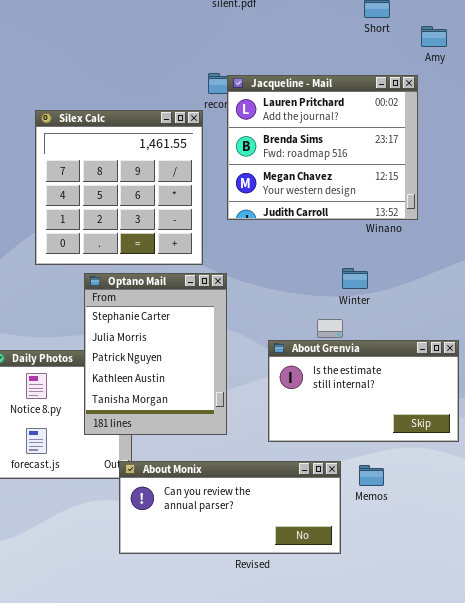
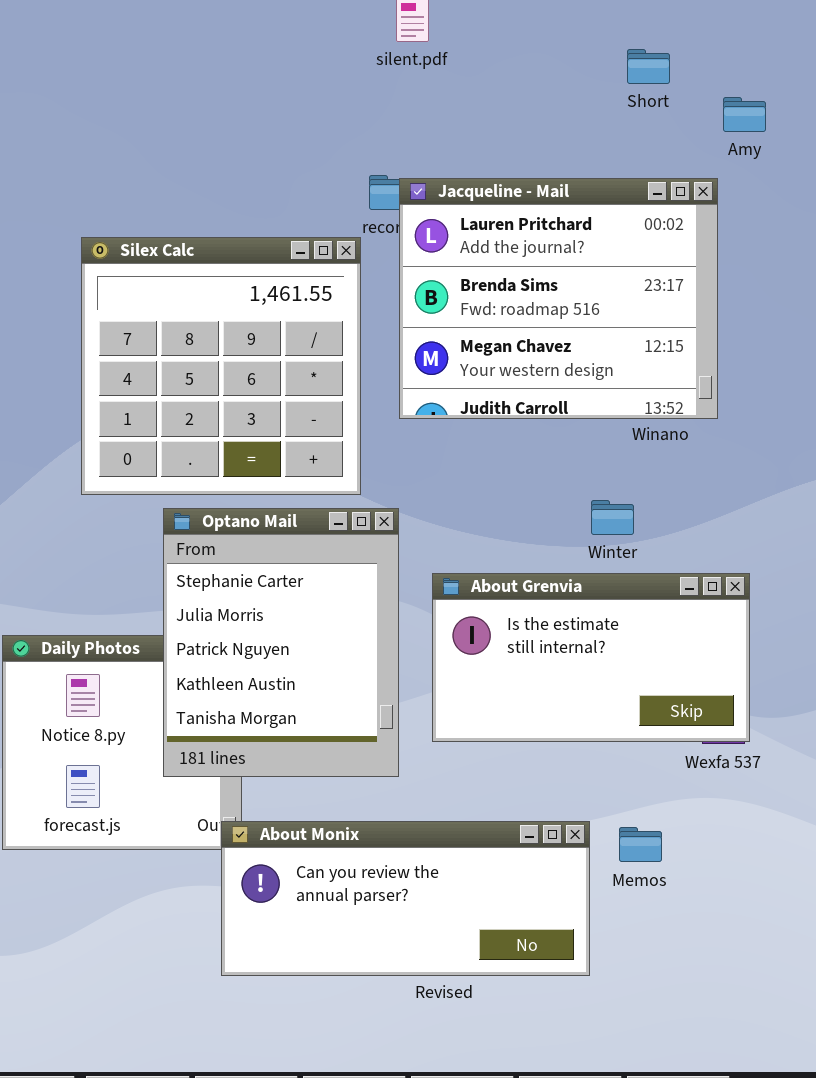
About Grenvia: [268,340,459,442] -> [432,573,750,742], moved

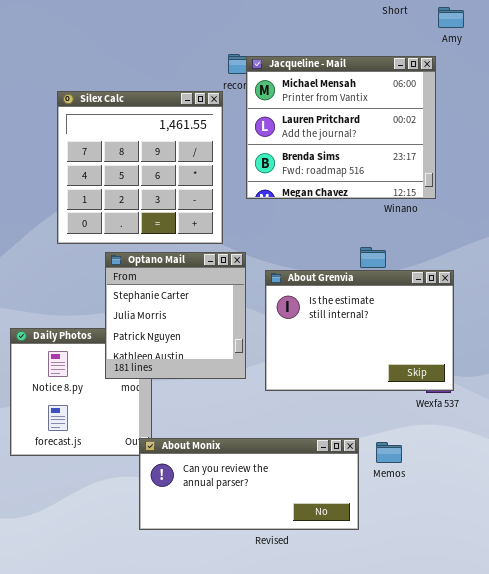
Jacqueline - Mail: [399,178,718,419] -> [246,56,436,199], scrolled up 1 row
Optano Mail: [163,508,399,777] -> [105,252,246,379], resized
About Grenvia: [432,573,750,742] -> [265,270,454,391], resized

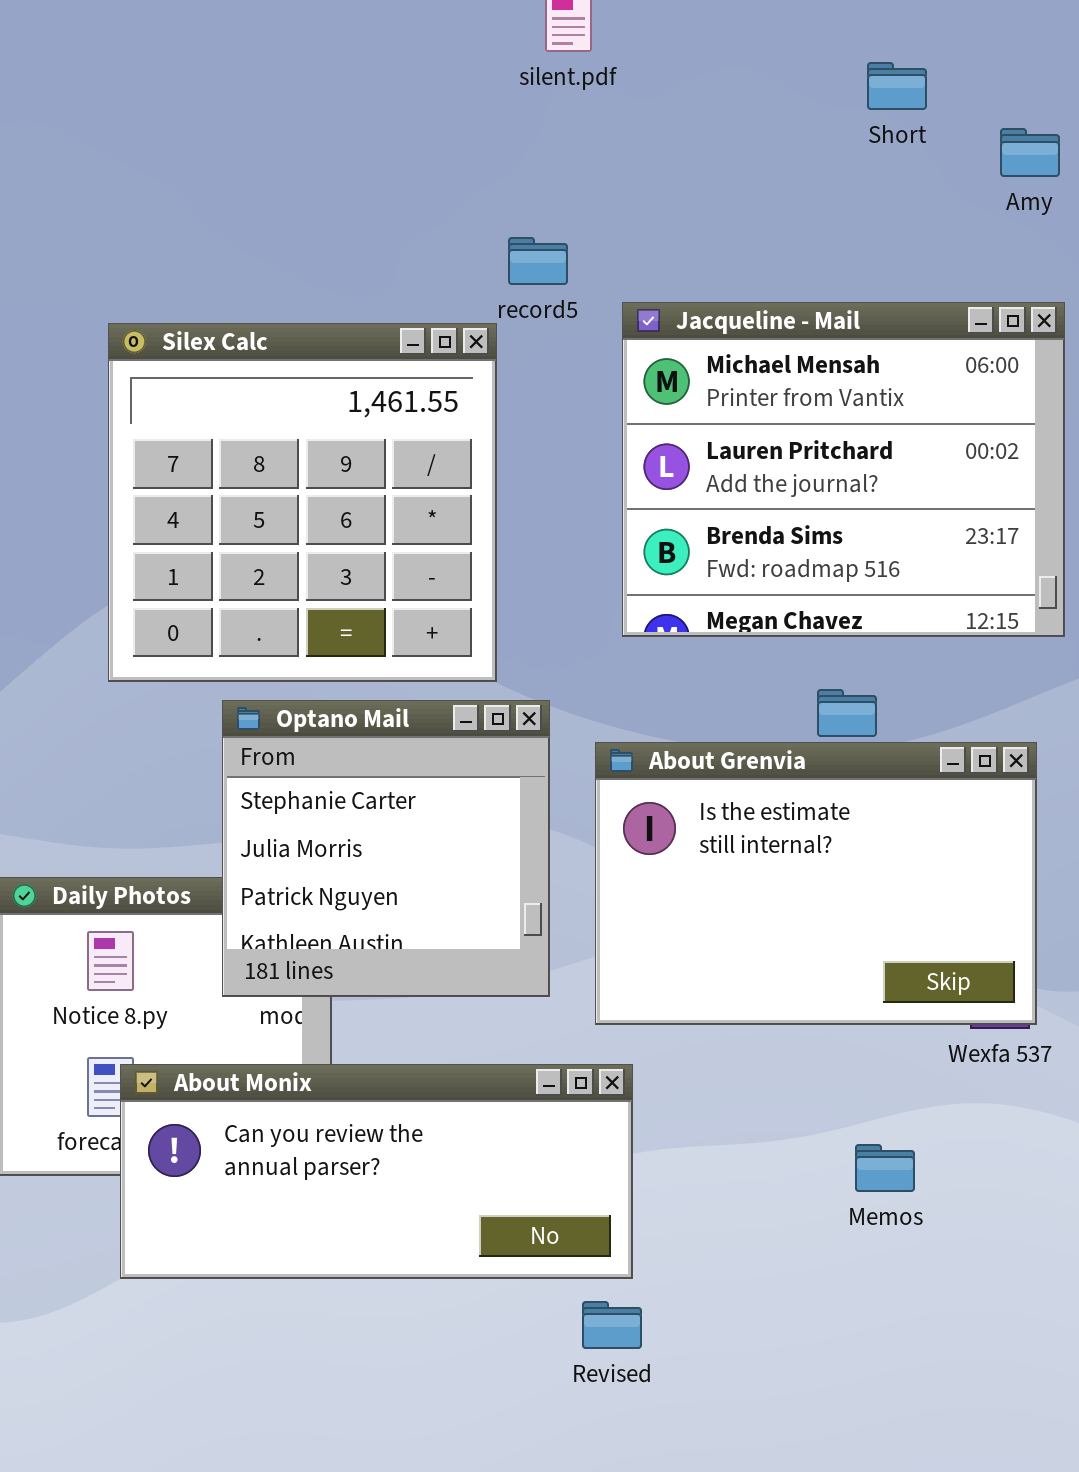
Jacqueline - Mail: [246,56,436,199] -> [622,302,1065,637], moved
About Monix: [139,438,359,530] -> [120,1064,633,1279], moved

